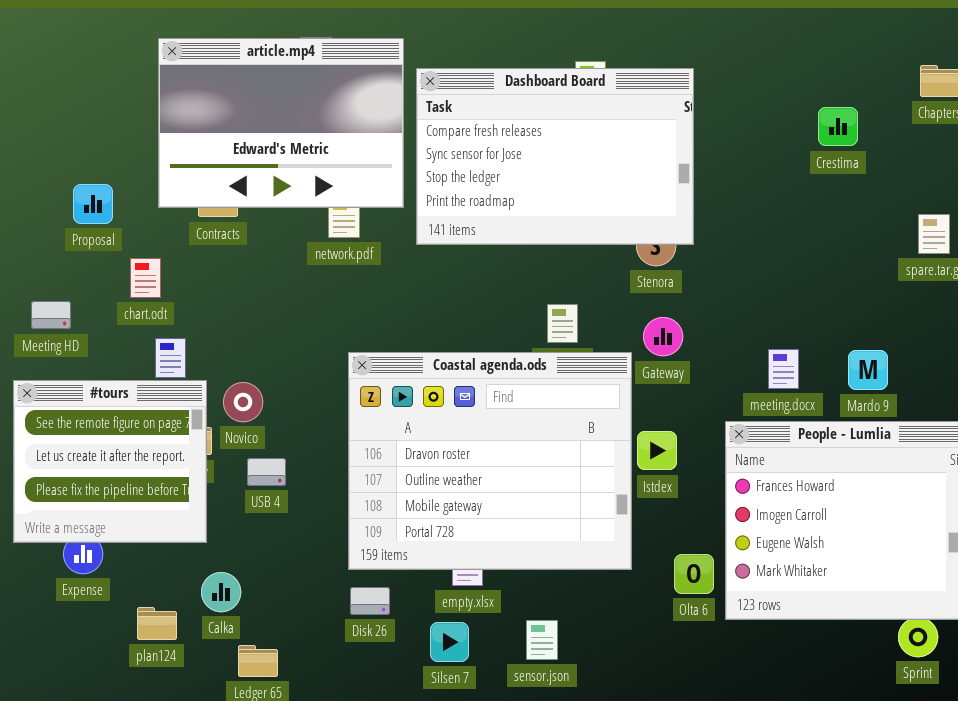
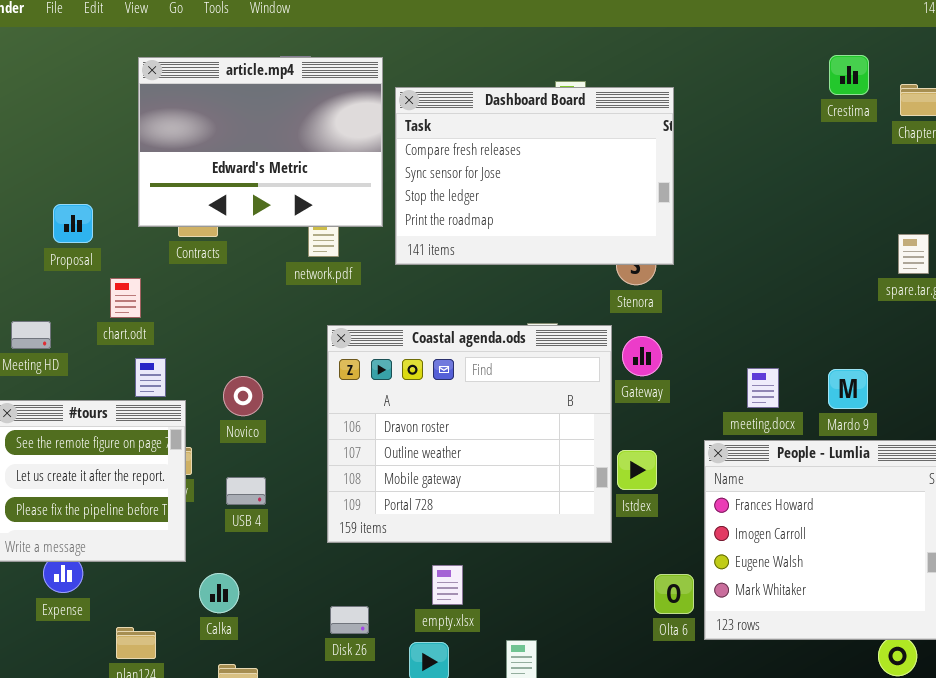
Crestima: [818,107,858,146] -> [829,55,869,95], moved
Coastal agenda.ods: [348,352,632,570] -> [327,325,612,543], moved
Novico: [223,382,263,422] -> [223,376,263,416], moved
Calka: [201,572,241,612] -> [199,573,239,613], moved

